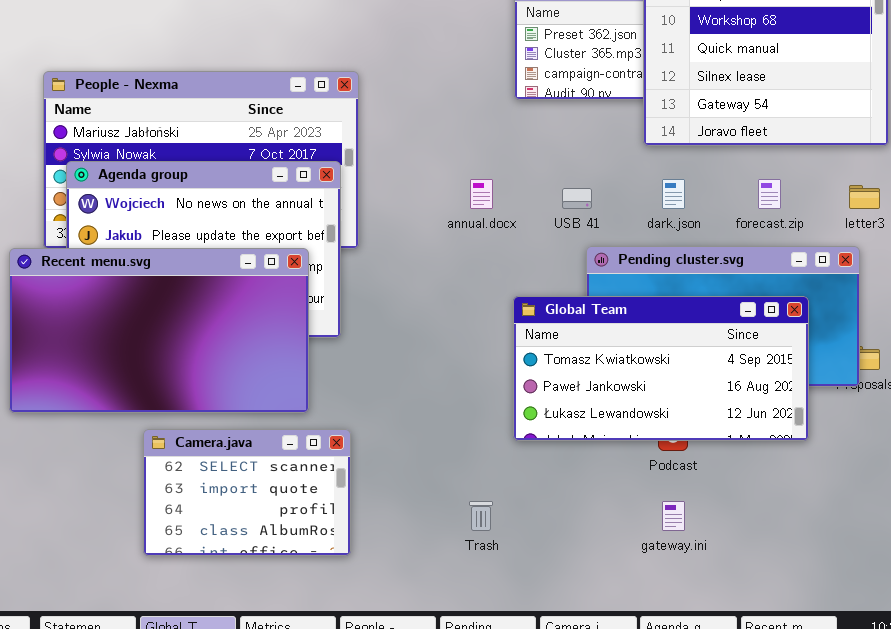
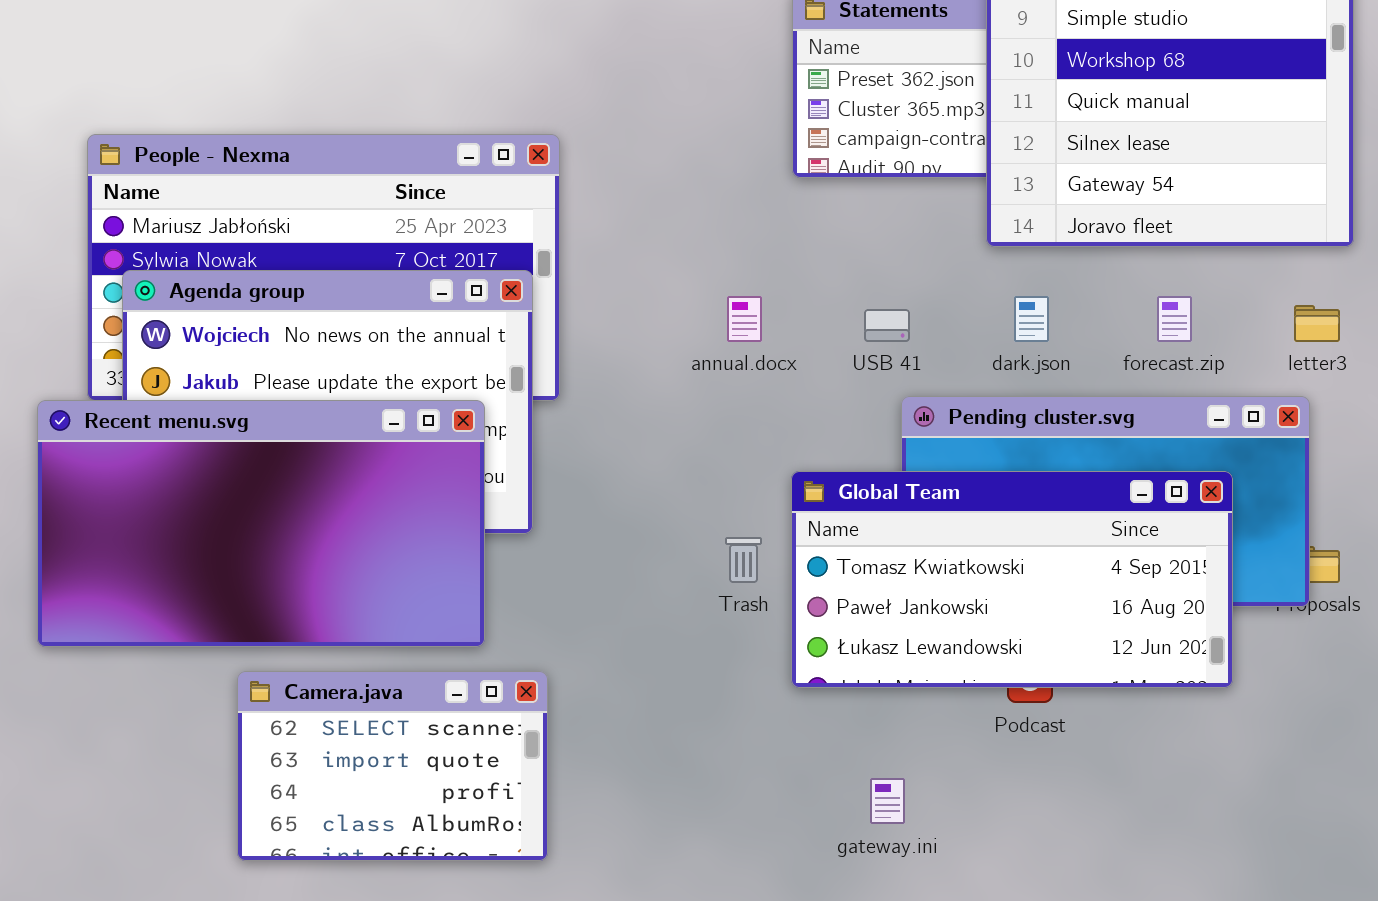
Trash: [469,501,493,531] -> [725,537,762,583], moved
gateway.ini: [662,501,685,531] -> [870,778,905,824], moved

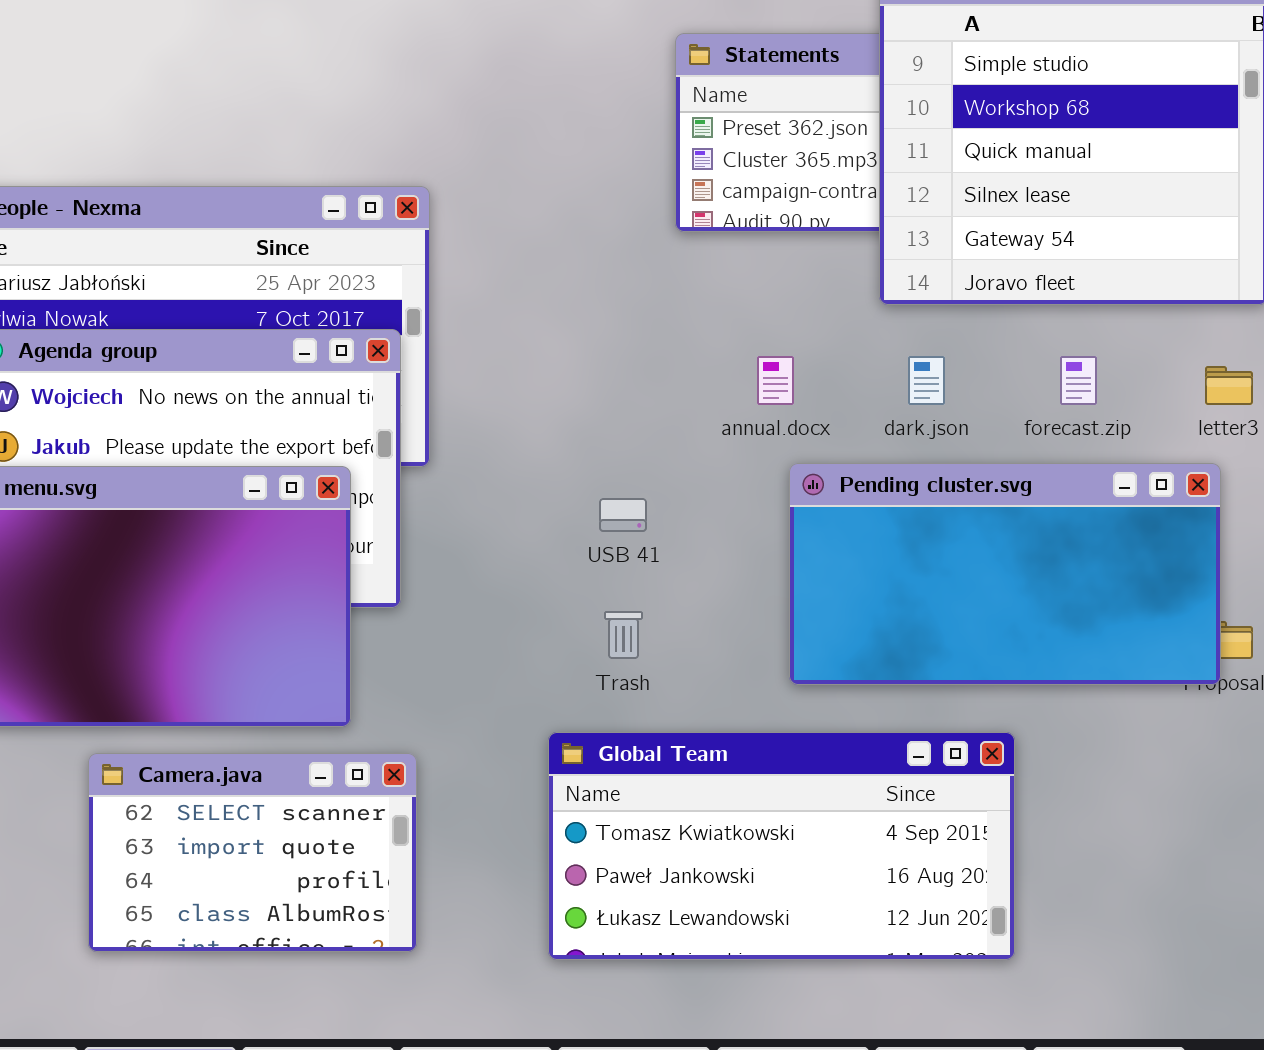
annual.docx: [727,296,762,342] -> [757,356,794,405], moved
USB 41: [864,309,910,342] -> [599,498,647,532], moved
Global Team: [791,471,1233,688] -> [548,732,1015,960], moved

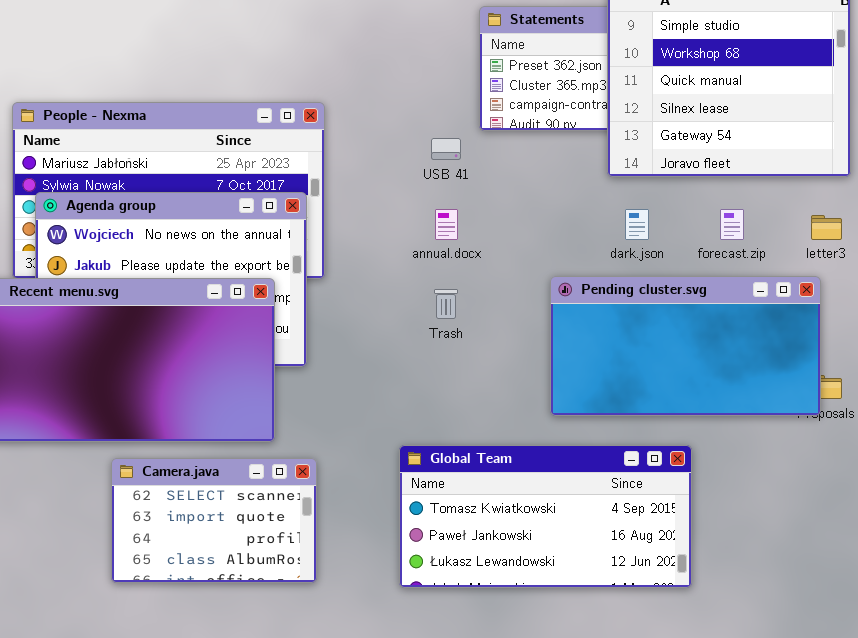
annual.docx: [757,356,794,405] -> [435,209,458,240], moved
USB 41: [599,498,647,532] -> [431,138,461,160], moved
Trash: [604,611,643,659] -> [434,289,458,319], moved

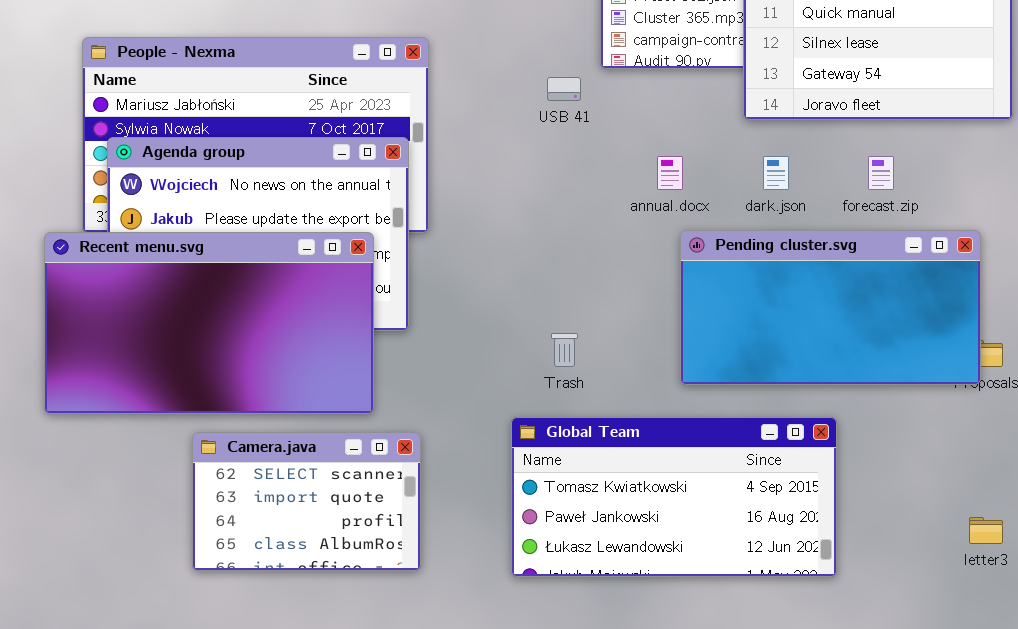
annual.docx: [435,209,458,240] -> [657,156,683,190], moved
letter3: [811,215,842,240] -> [969,517,1003,544], moved
Trash: [434,289,458,319] -> [551,333,578,367], moved

